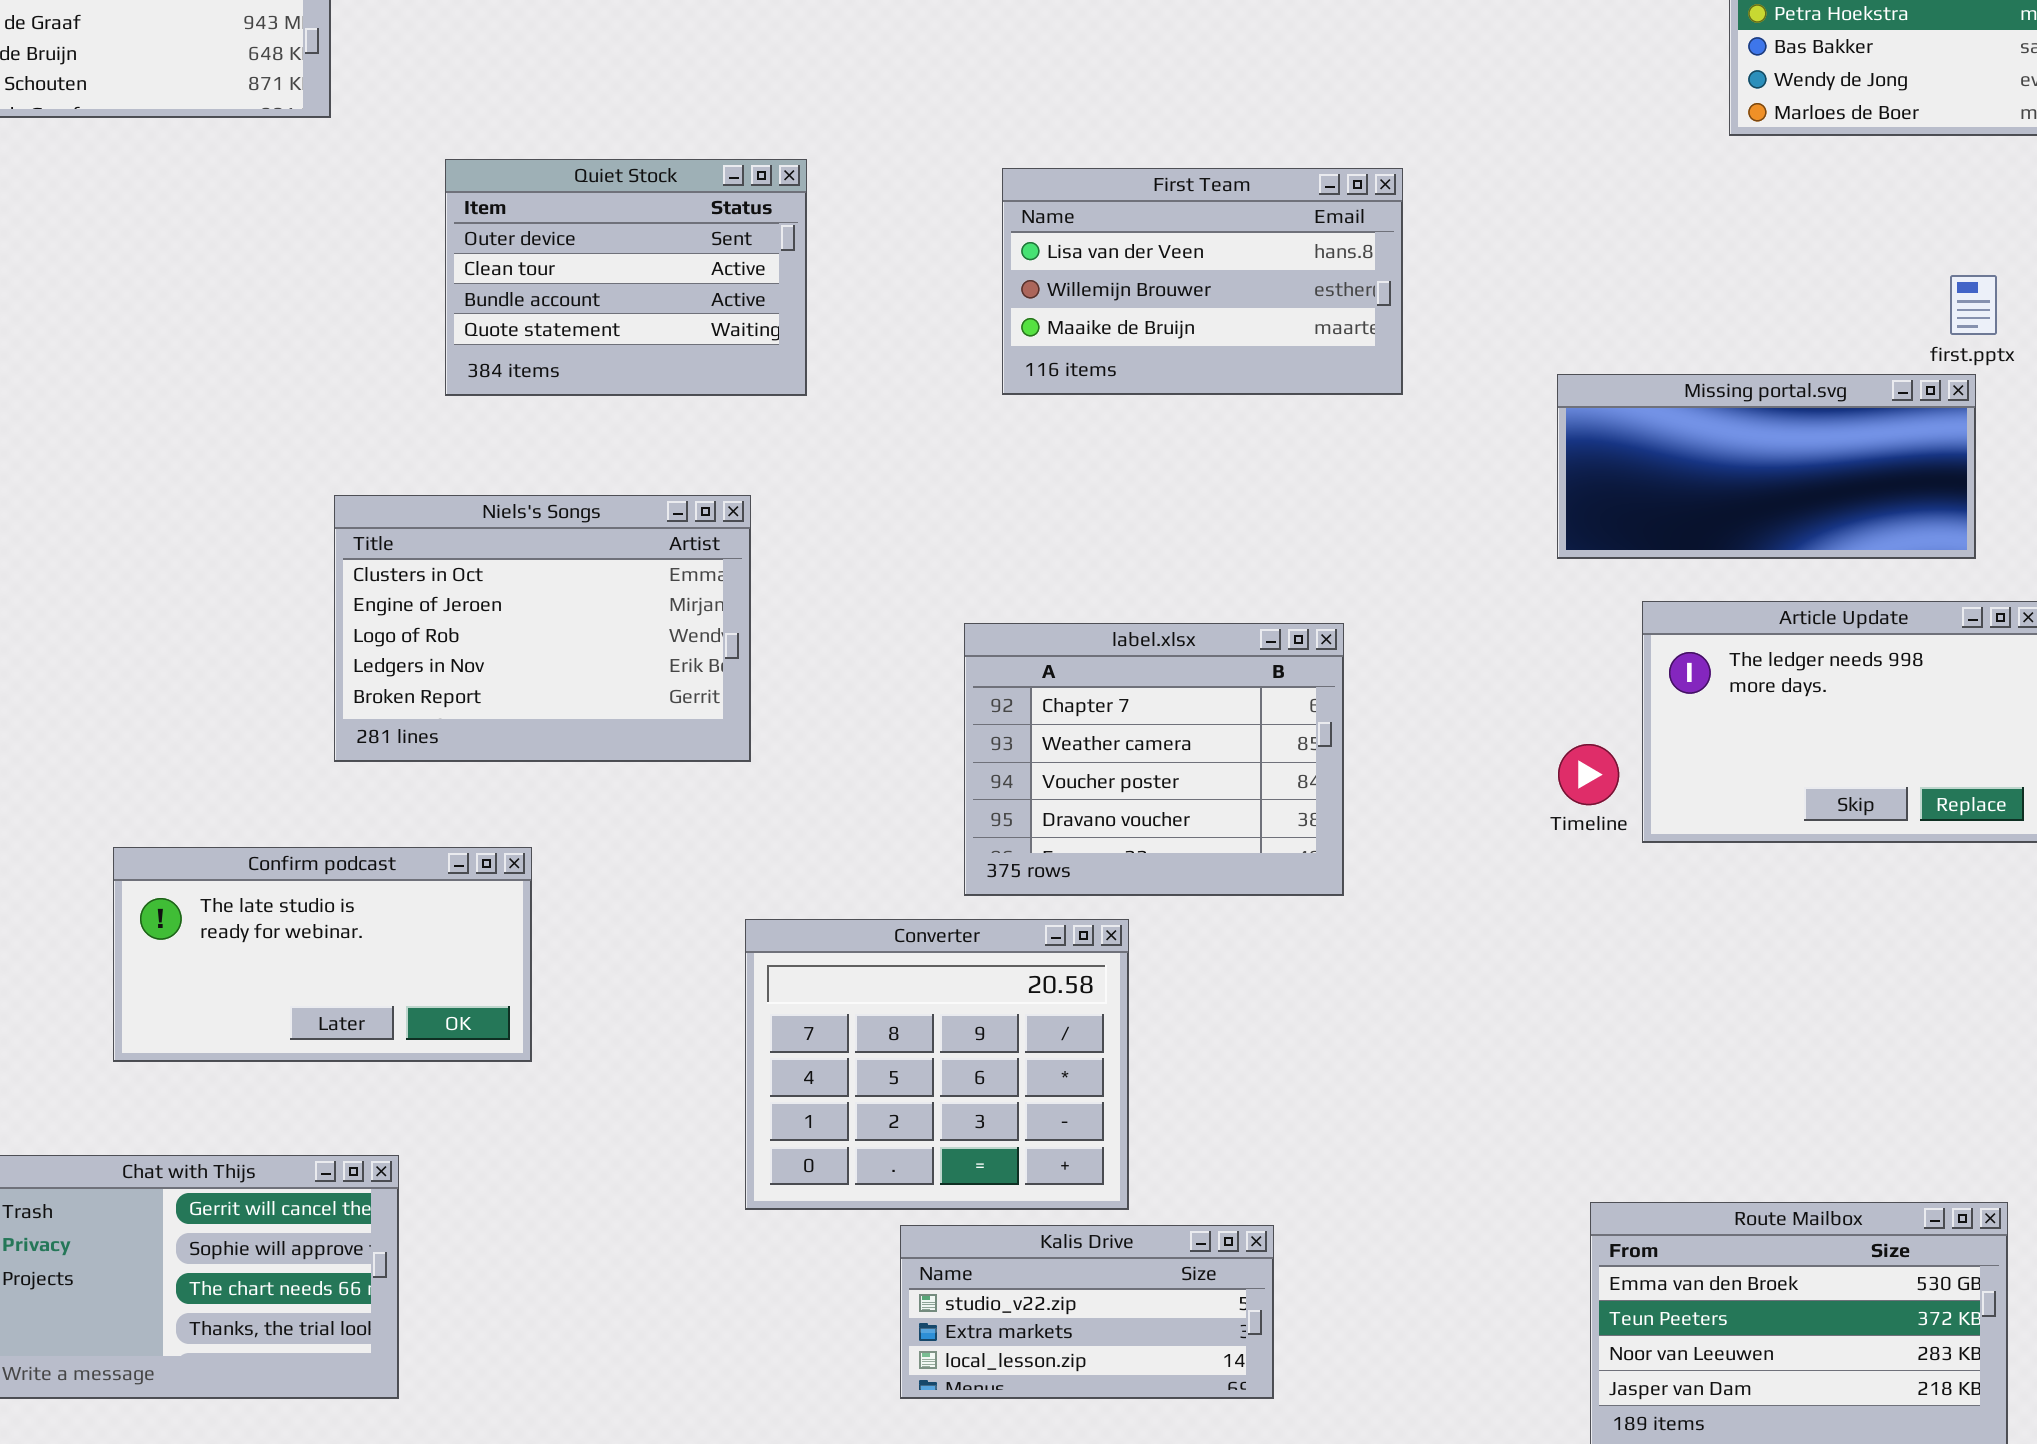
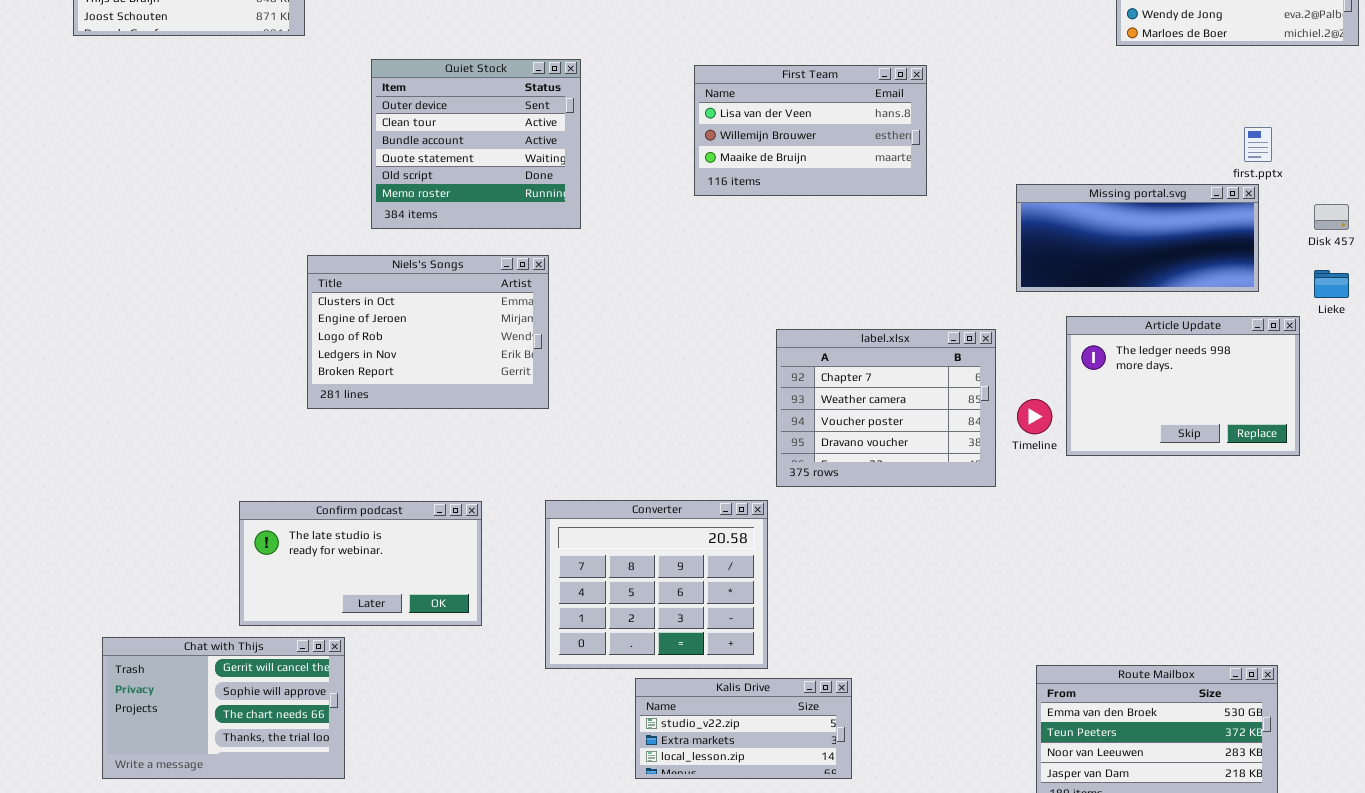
Quiet Stock: [445,159,807,396] -> [371,59,581,229], resized
label.xlsx: [964,623,1344,896] -> [776,329,996,487], moved
Confirm podcast: [113,847,532,1062] -> [239,501,482,626], moved

